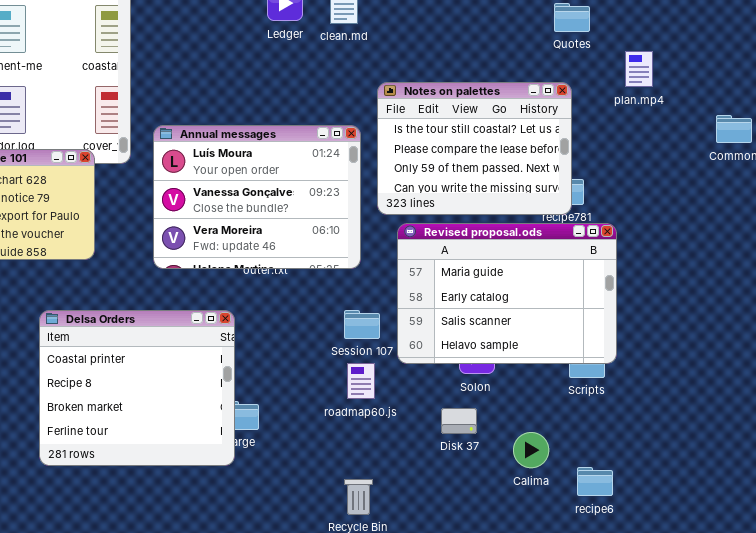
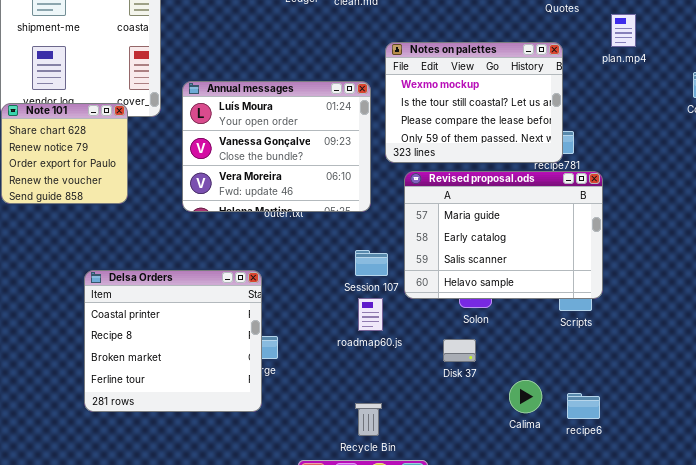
Notes on palettes: [377,82,572,215] -> [385,42,563,163], scrolled up 1 row
Delsa Orders: [39,310,235,466] -> [84,270,262,412], moved
Calima: [513,432,549,468] -> [509,380,542,413], moved

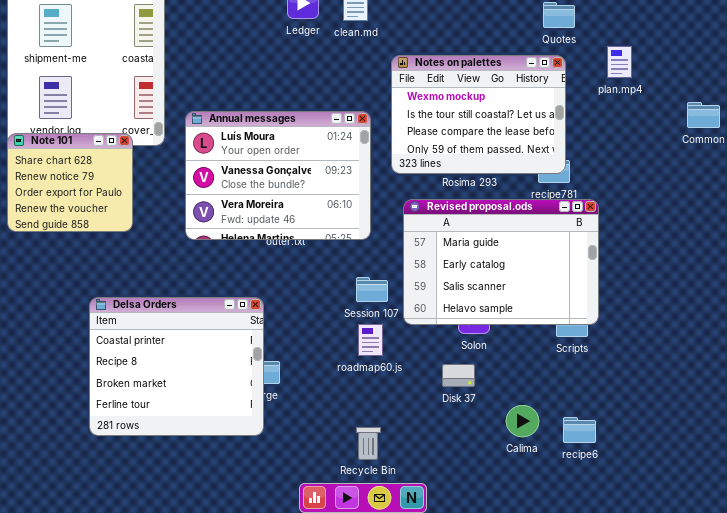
Notes on palettes: [385,42,563,163] -> [391,55,566,174], moved

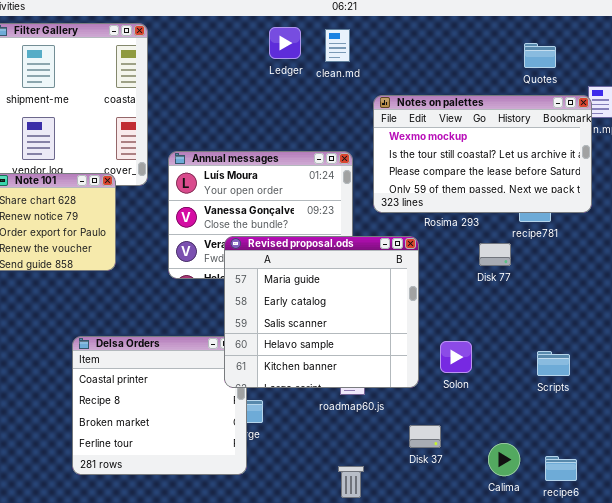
Notes on palettes: [391,55,566,174] -> [373,95,592,213], resized
Revised proposal.ods: [403,199,599,325] -> [224,236,419,388], moved, resized
Disk 37: [442,364,475,387] -> [409,425,441,448], moved

